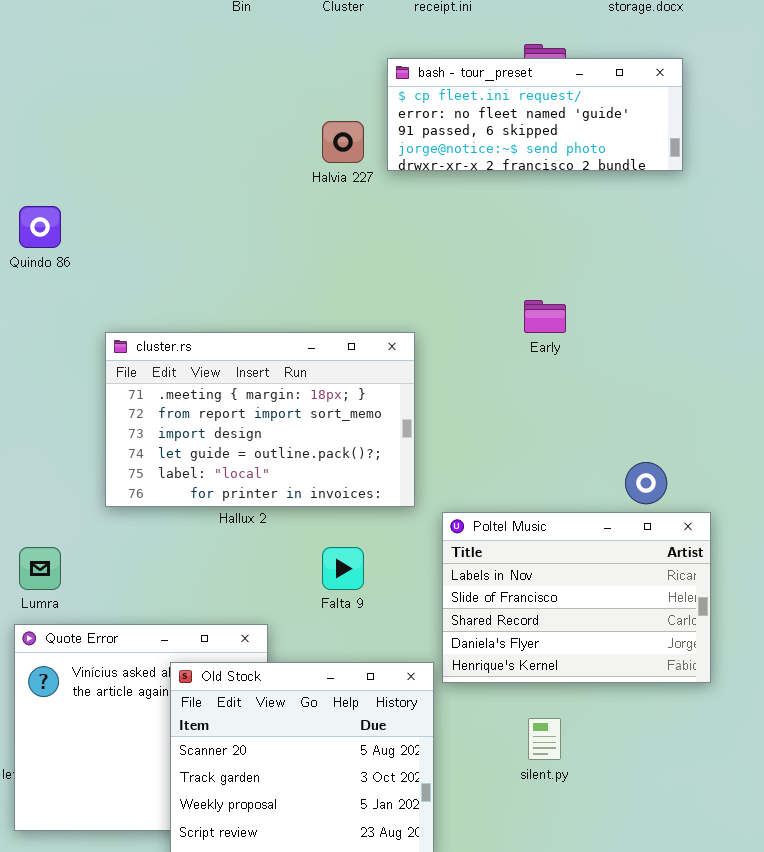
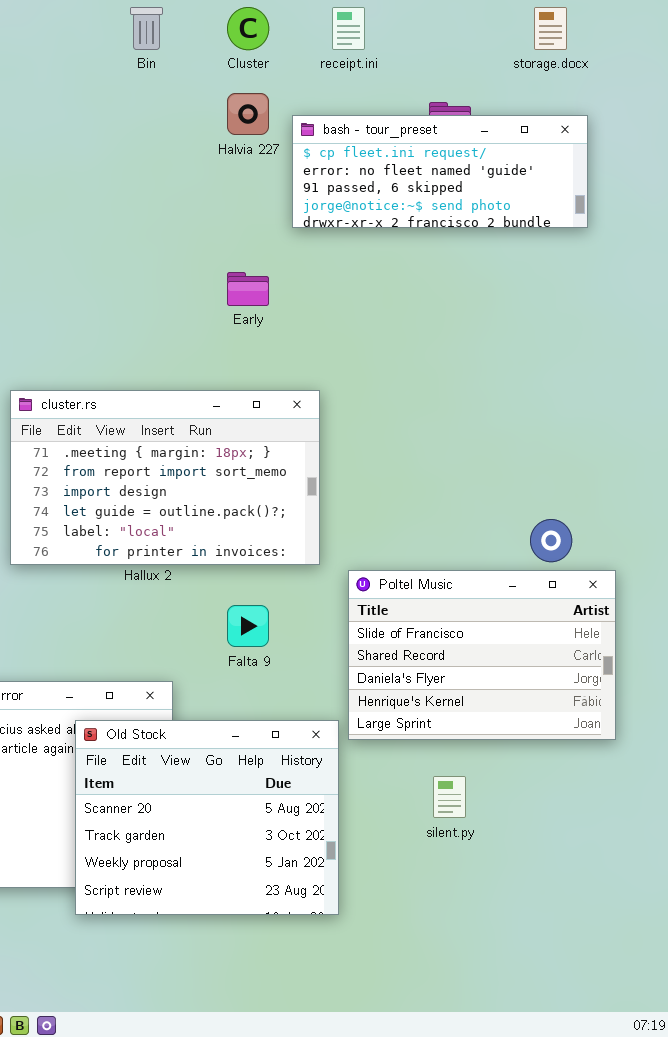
Halvia 227: [322,121,364,163] -> [227,93,269,135], moved
Early: [524,300,566,333] -> [227,272,269,306], moved
Poltel Music: [442,512,711,683] -> [348,570,616,740], scrolled down 1 row

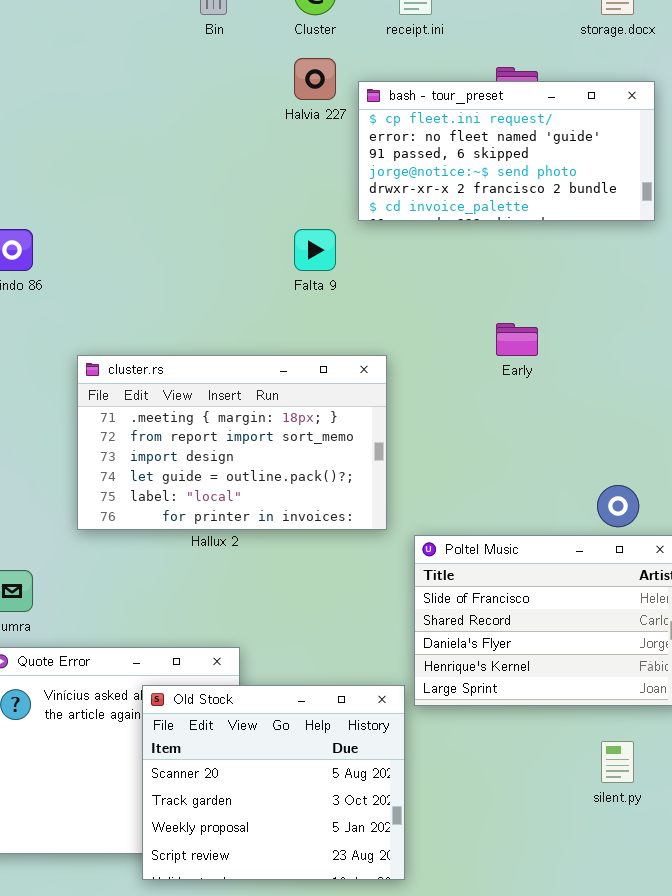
bash - tour_preset: [292,115,588,228] -> [358,81,655,221], resized
Early: [227,272,269,306] -> [496,323,538,356], moved
Falta 9: [227,605,269,647] -> [294,229,336,271], moved
silent.py: [433,776,466,818] -> [601,741,634,783], moved

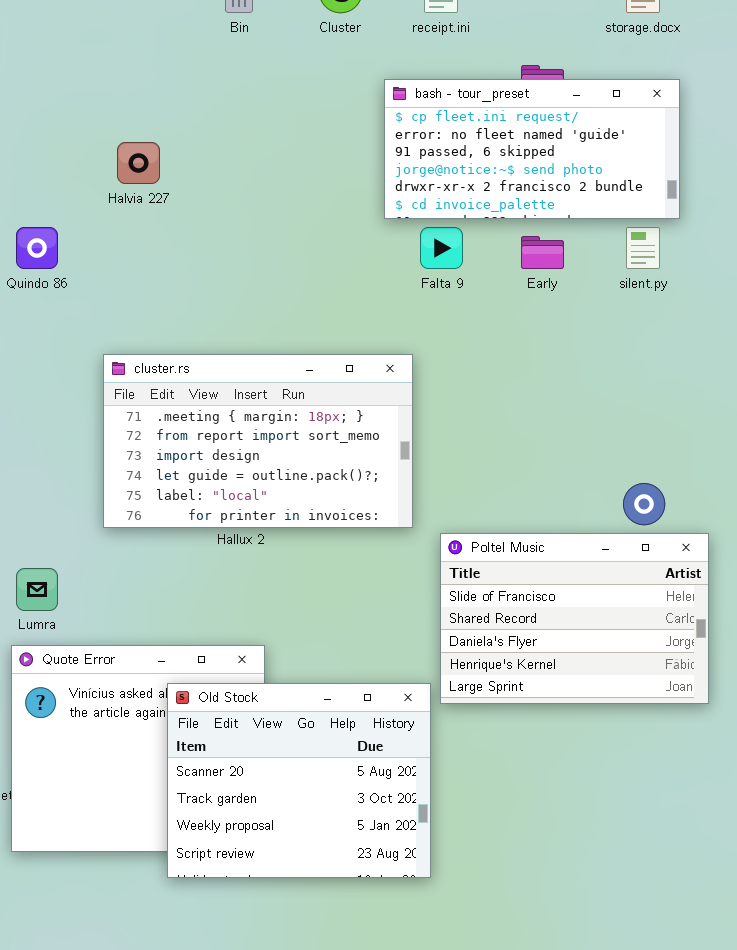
Halvia 227: [294,58,336,100] -> [117,142,160,184], moved
Falta 9: [294,229,336,271] -> [420,227,463,269], moved
Early: [496,323,538,356] -> [521,236,564,269], moved
silent.py: [601,741,634,783] -> [626,227,660,269], moved

